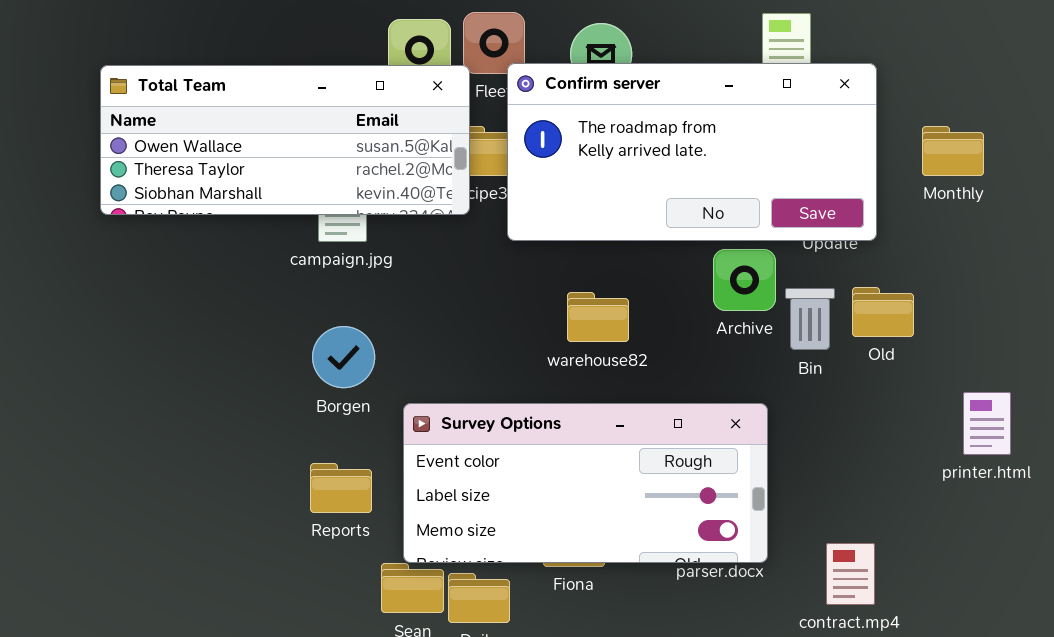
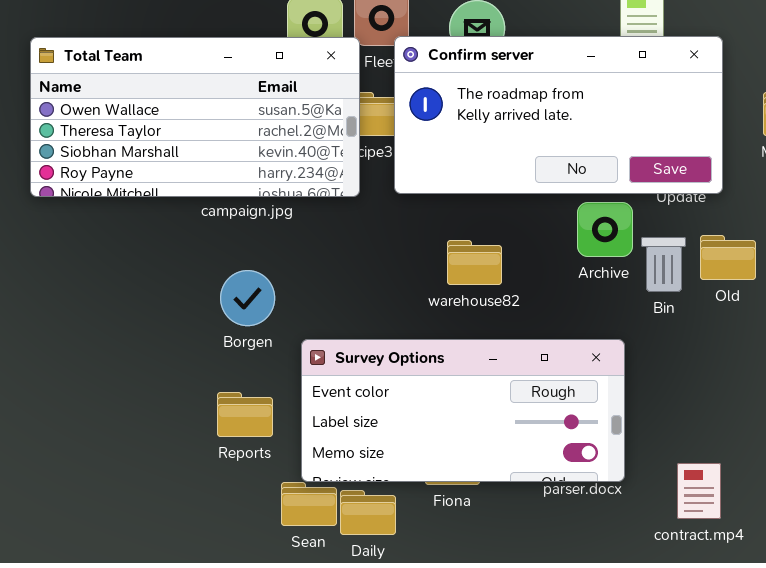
Total Team: [100,65,470,215] -> [30,37,360,197], resized

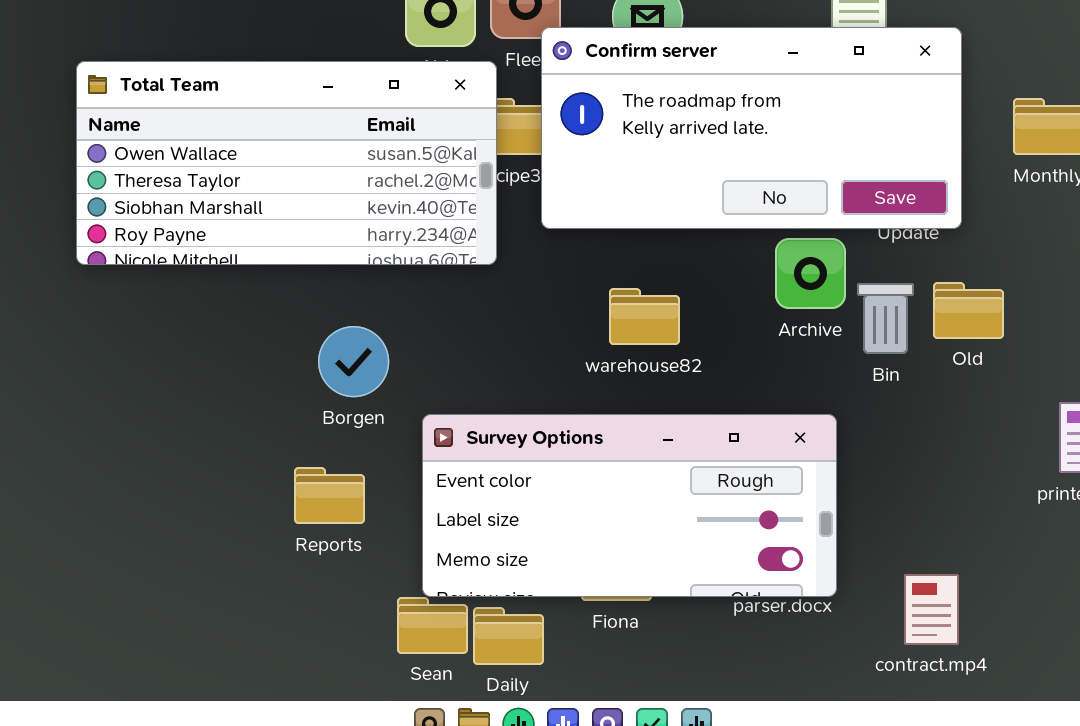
Total Team: [30,37,360,197] -> [76,61,497,265], moved
Reports: [217,392,273,437] -> [294,467,365,524], moved

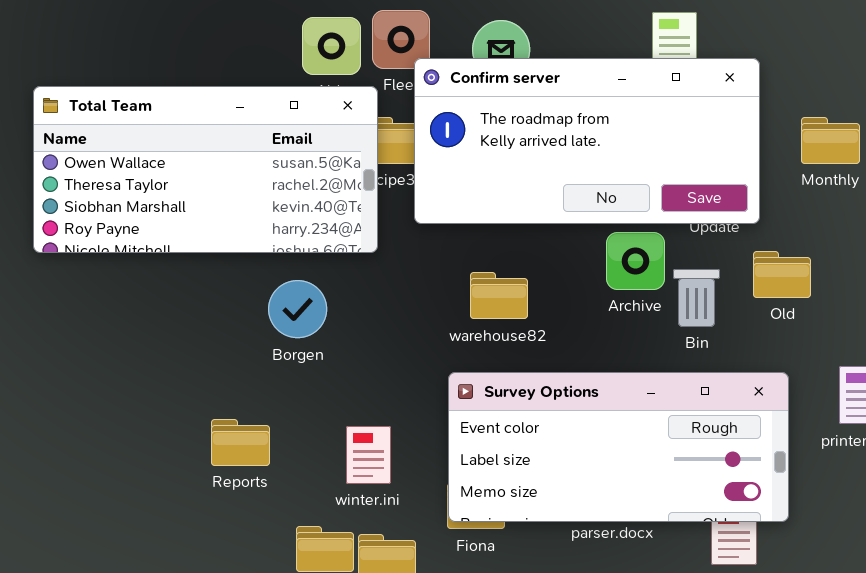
Old: [933,282,1004,339] -> [753,251,811,298], moved
Borgen: [318,326,389,397] -> [268,280,327,338], moved
Survey Options: [422,414,837,597] -> [448,372,789,522], moved

